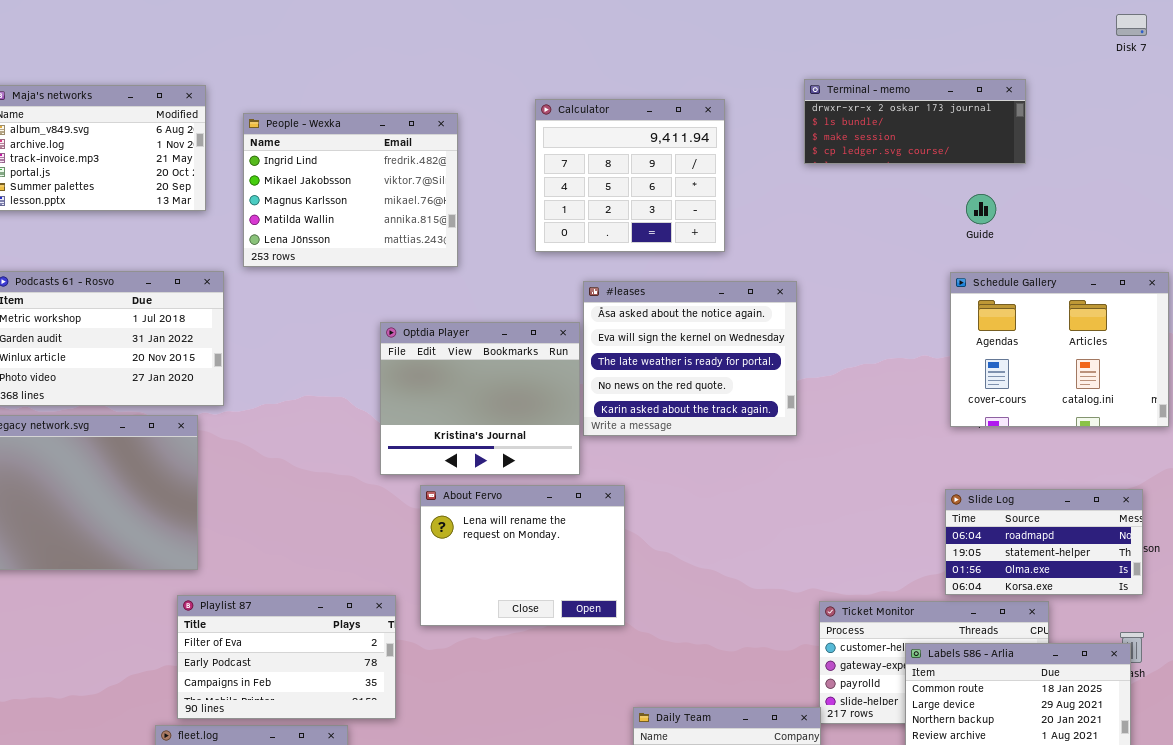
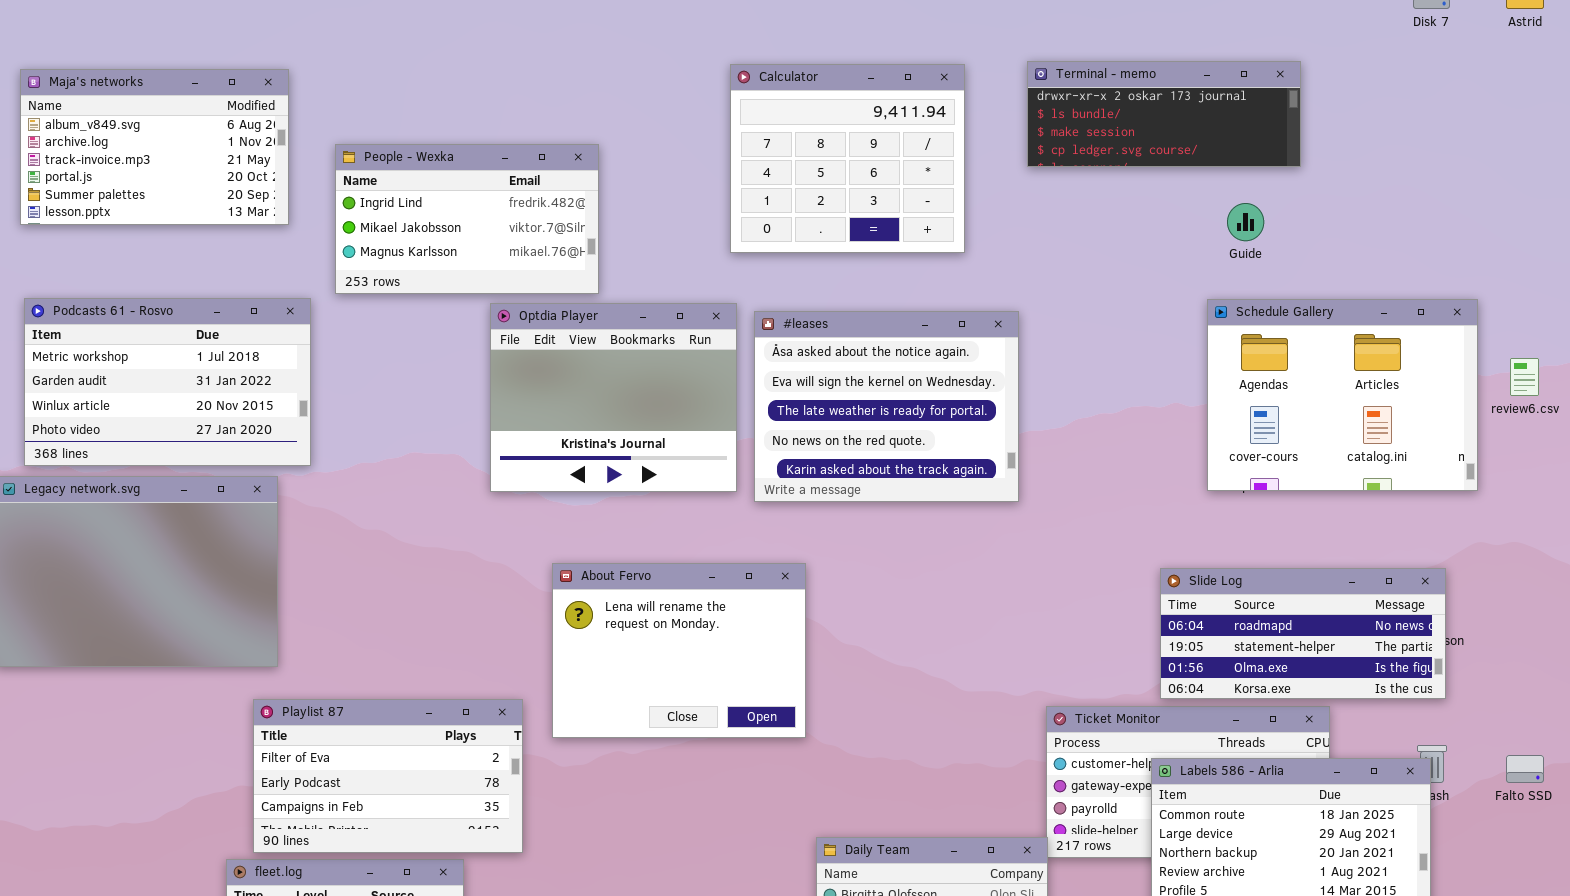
Calculator: [535,99,725,252] -> [730,64,965,253], moved
People - Wexka: [243,113,458,267] -> [335,144,599,294], resized
Optdia Player: [380,322,580,475] -> [490,303,737,492], moved
Slide Log: [945,489,1143,595] -> [1160,568,1446,699], resized

